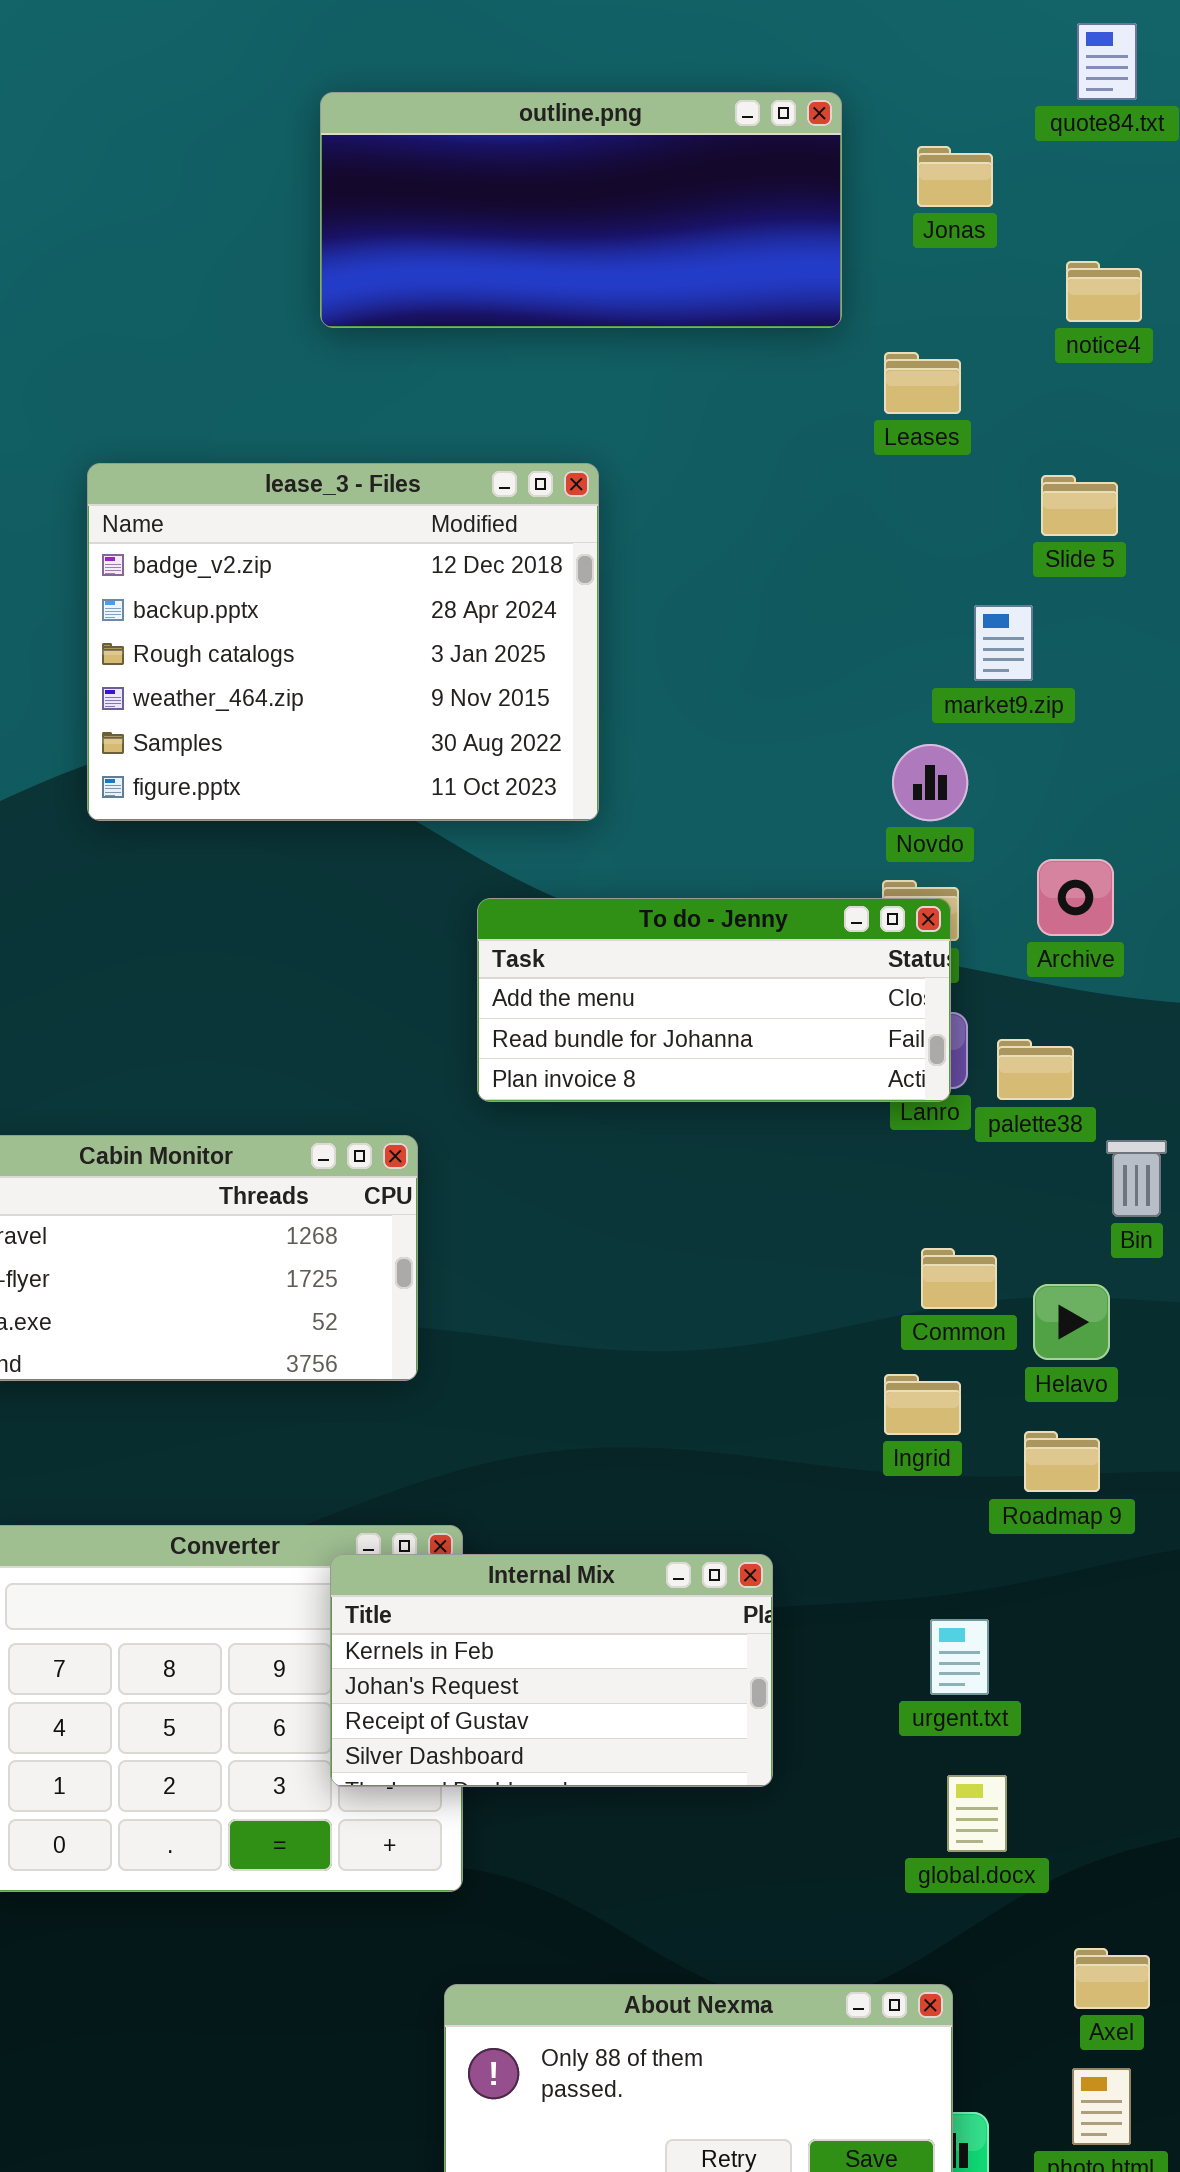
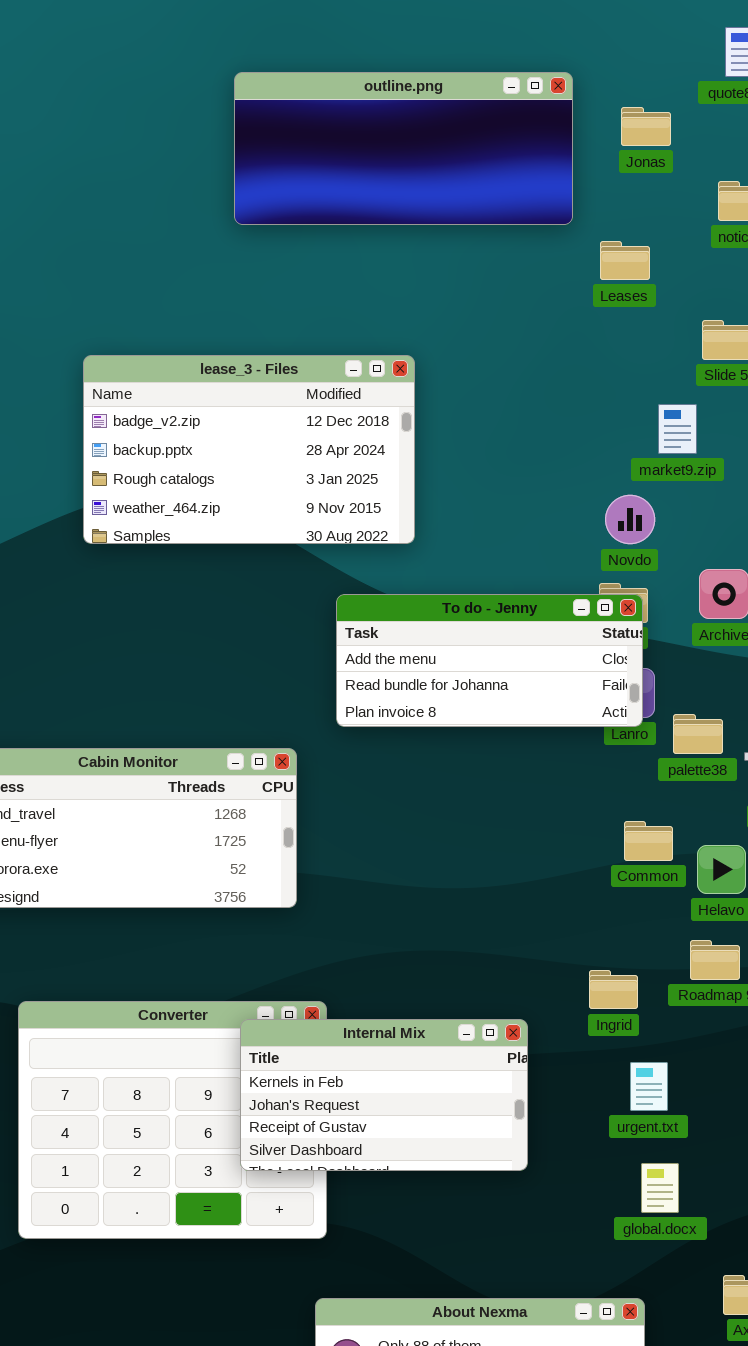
lease_3 - Files: [87,463,599,821] -> [83,355,415,544], resized
palette38: [997,1039,1074,1100] -> [673,714,723,754], moved
Ingrid: [884,1374,961,1435] -> [589,970,638,1009], moved

